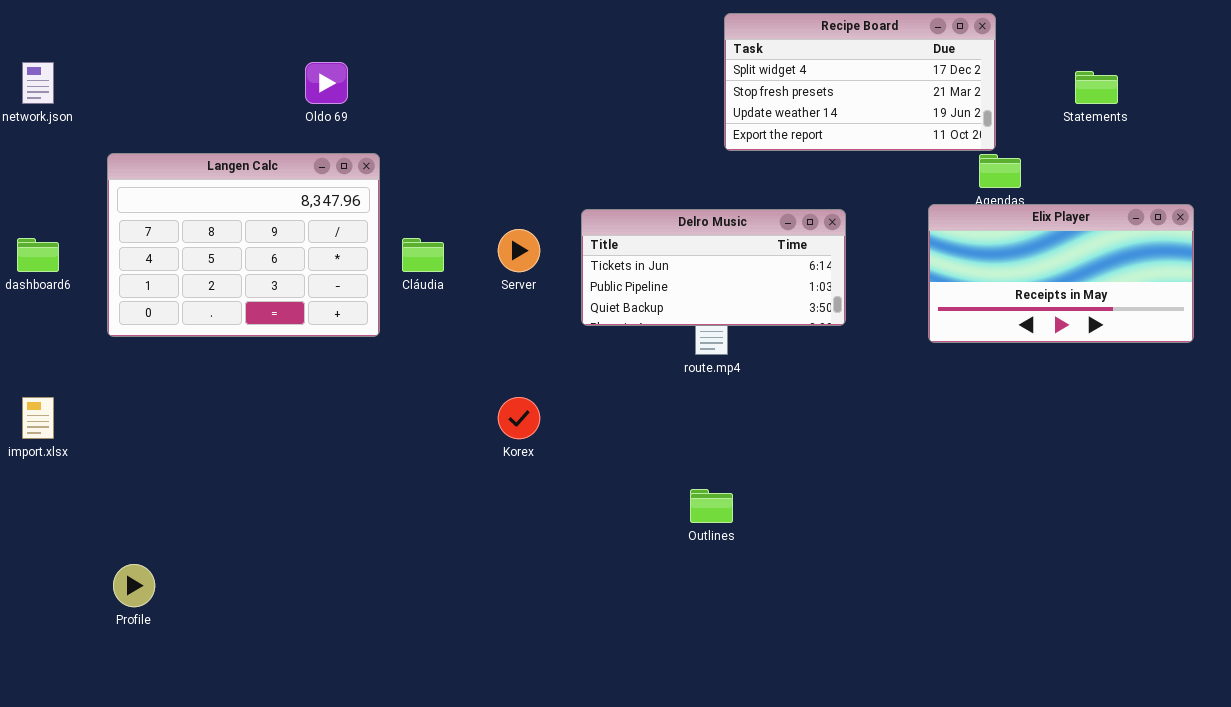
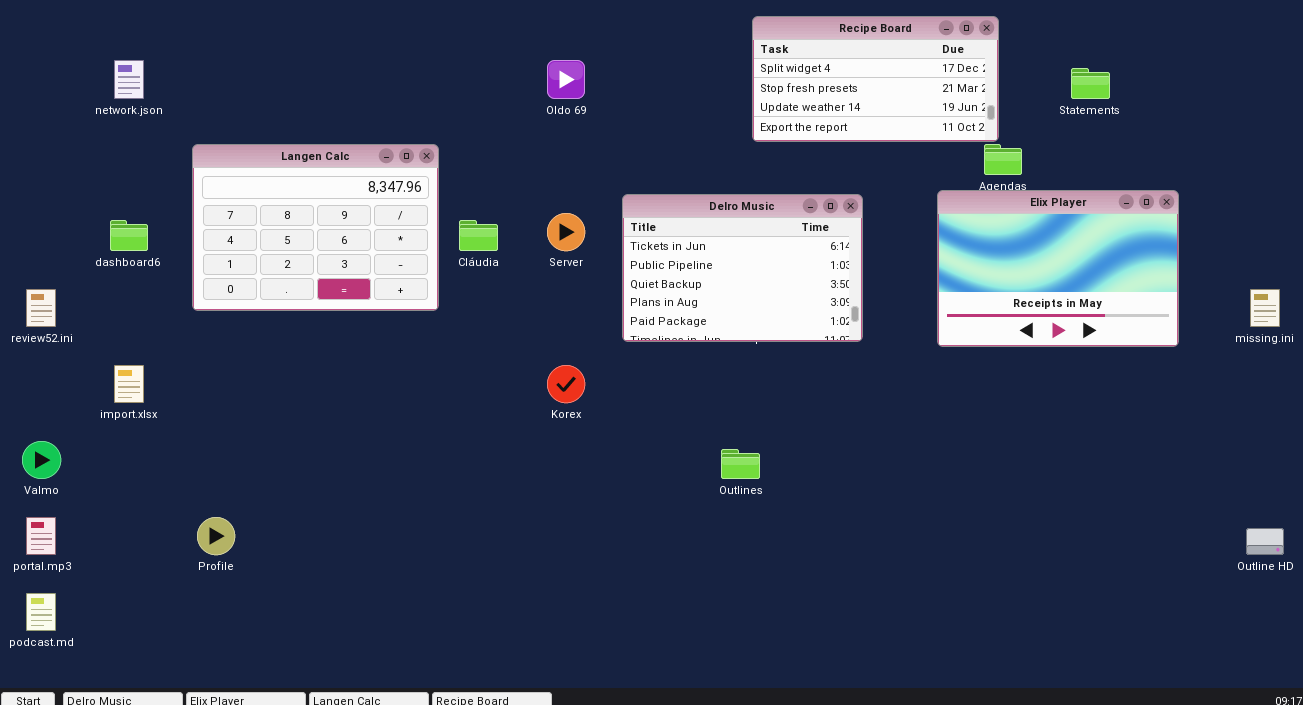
Oldo 69: [305,62,348,104] -> [547,60,585,99], moved
Elix Player: [928,204,1194,343] -> [937,190,1179,347], resized
Delro Music: [581,209,846,326] -> [622,194,863,342], resized

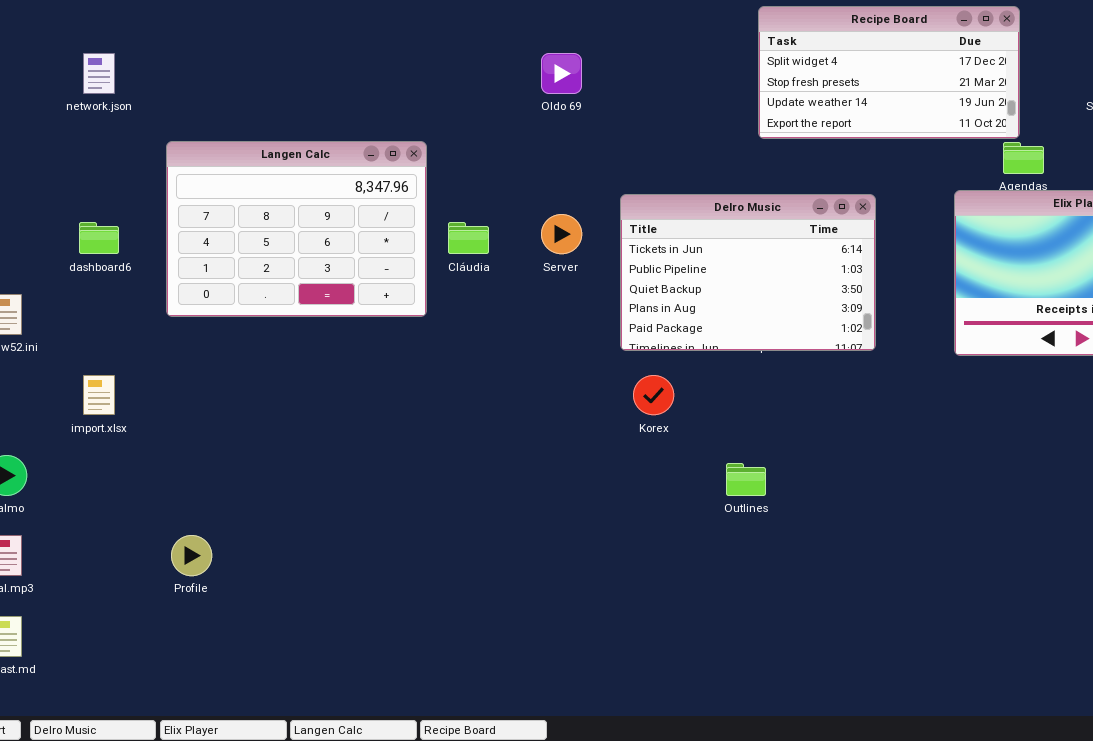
Korex: [547,365,585,403] -> [633,375,674,415], moved

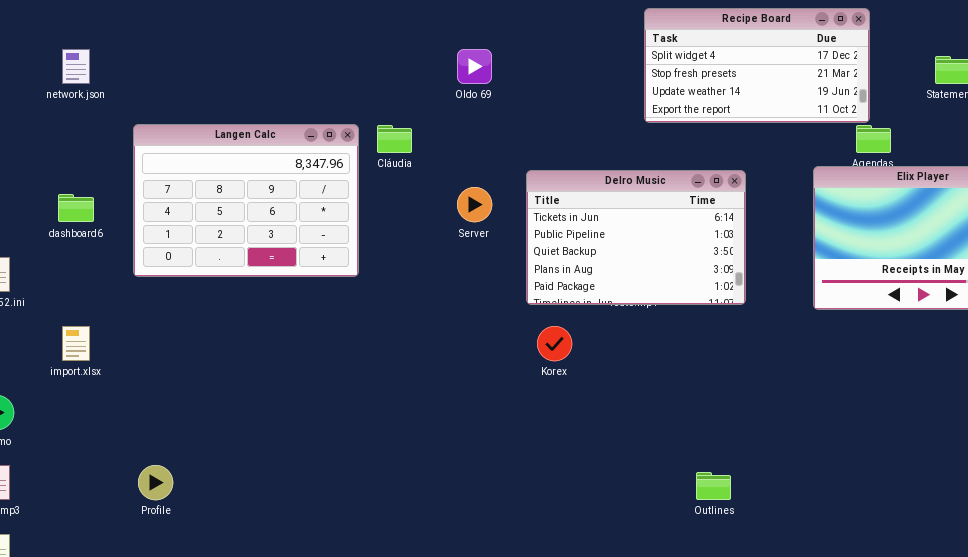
Cláudia: [448,222,489,254] -> [377,125,412,153], moved
Outlines: [726,463,766,496] -> [696,472,731,500], moved

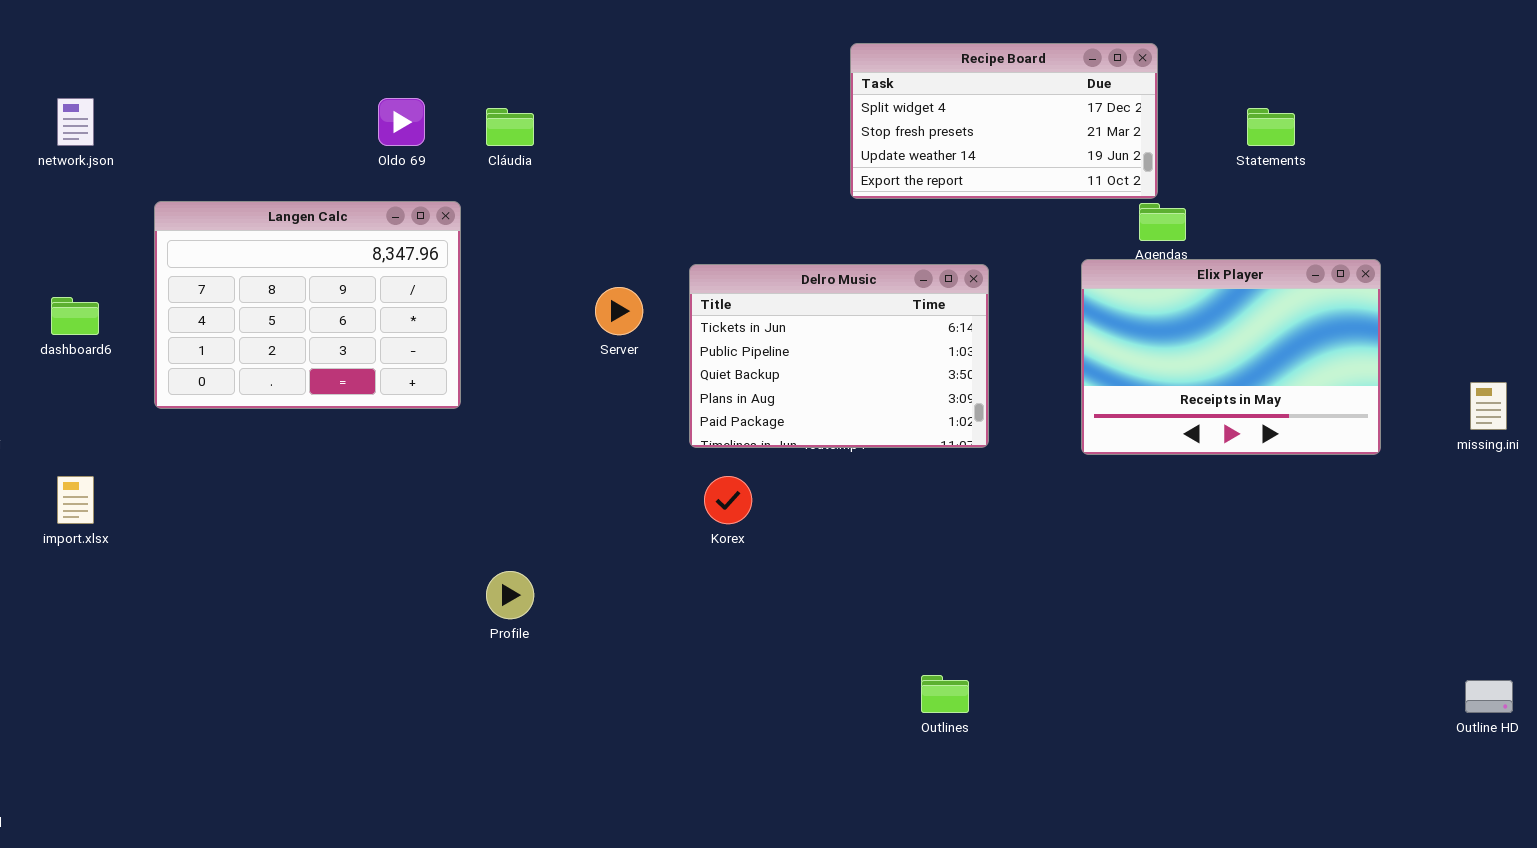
Oldo 69: [457,49,492,84] -> [378,98,425,146], moved
Cláudia: [377,125,412,153] -> [486,108,534,146], moved
Profile: [138,465,173,500] -> [486,571,534,619], moved

